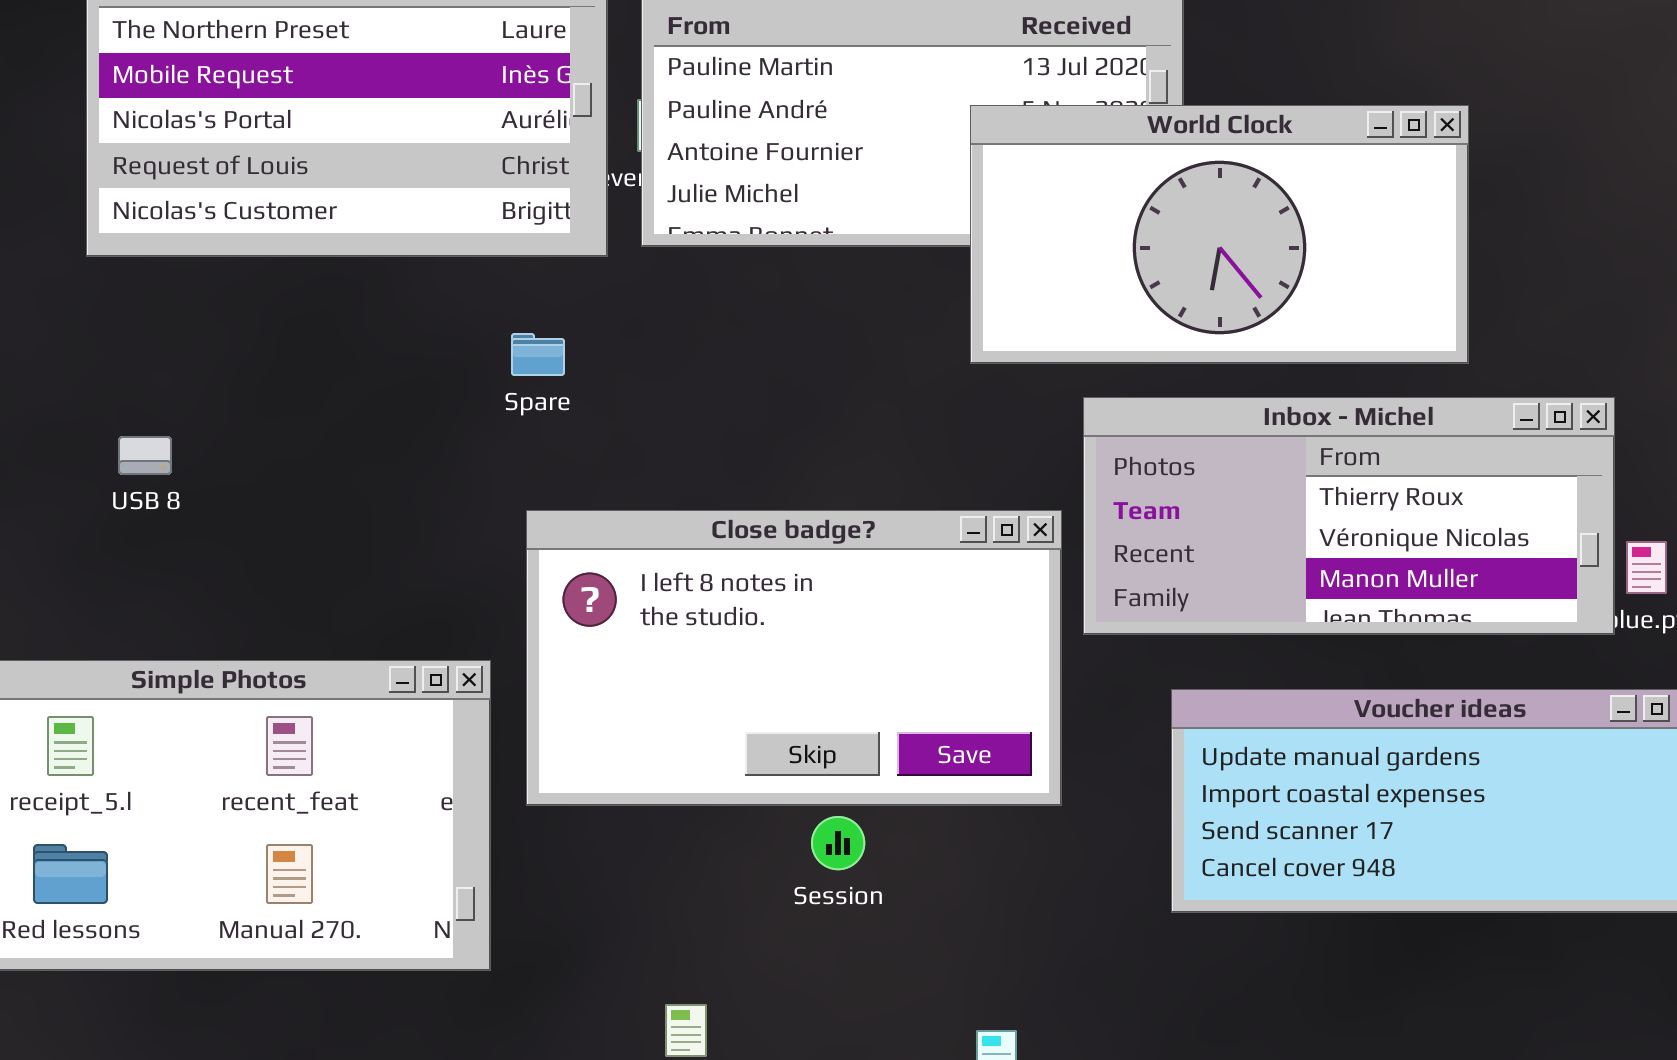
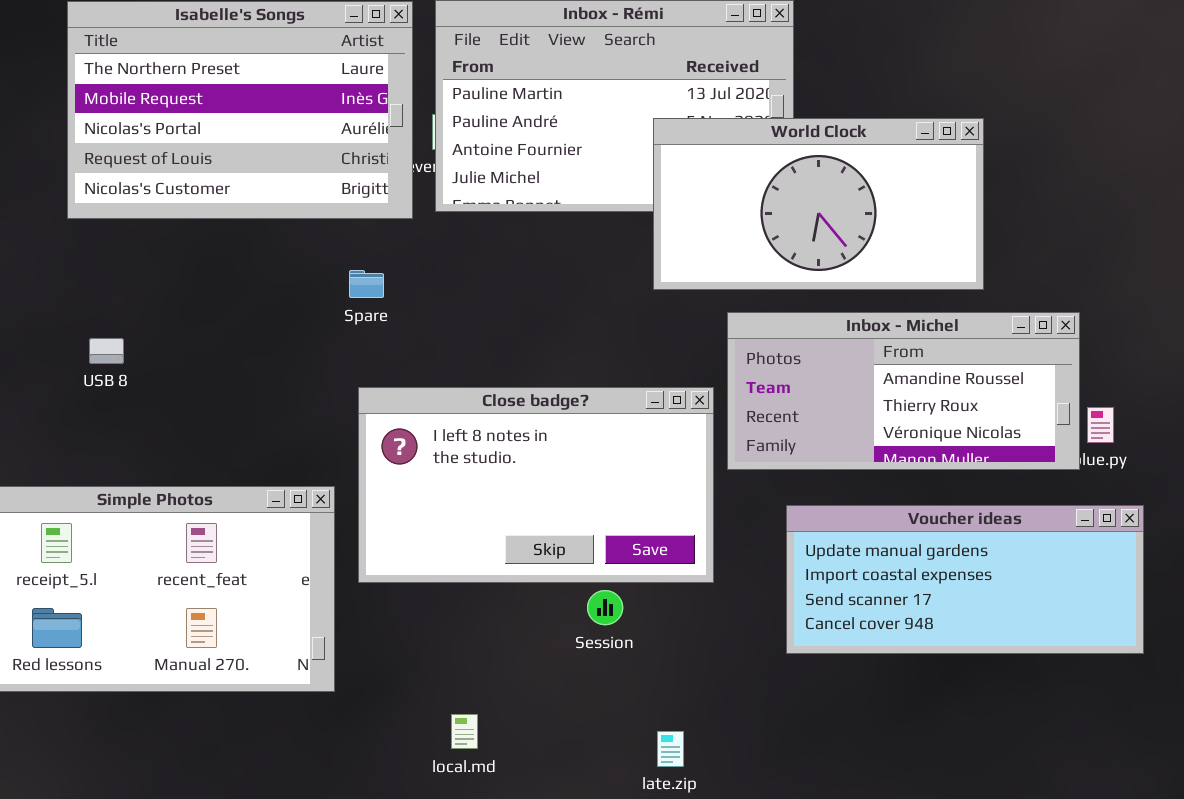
Inbox - Michel: [1083,397,1615,635] -> [727,312,1080,470], scrolled up 1 row
Session: [811,816,865,870] -> [587,590,623,625], moved

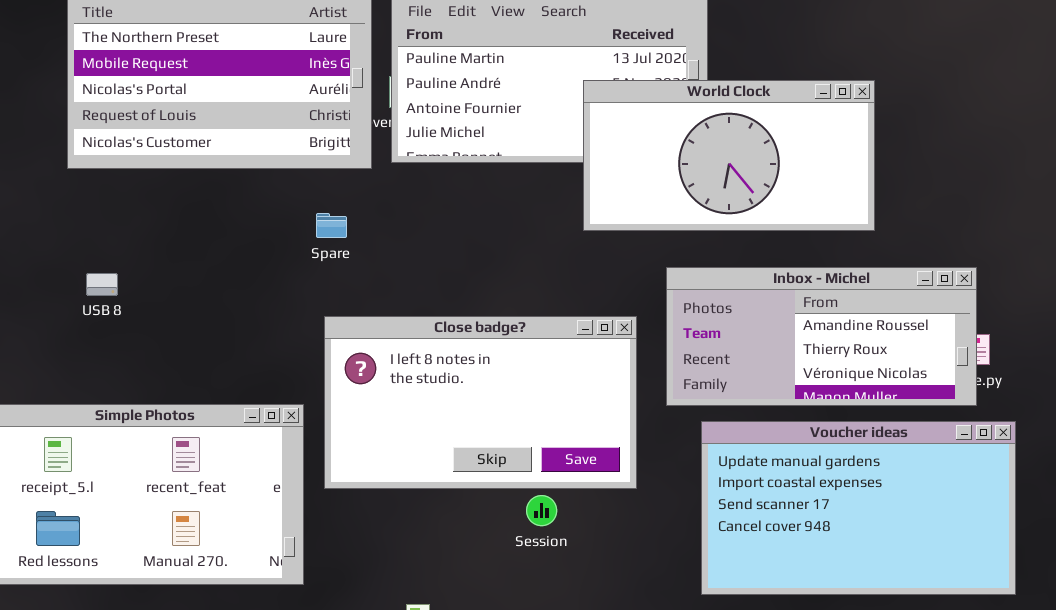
Inbox - Michel: [727,312,1080,470] -> [666,267,977,406], moved
Voucher ideas: [786,505,1144,654] -> [701,421,1016,595], resized

